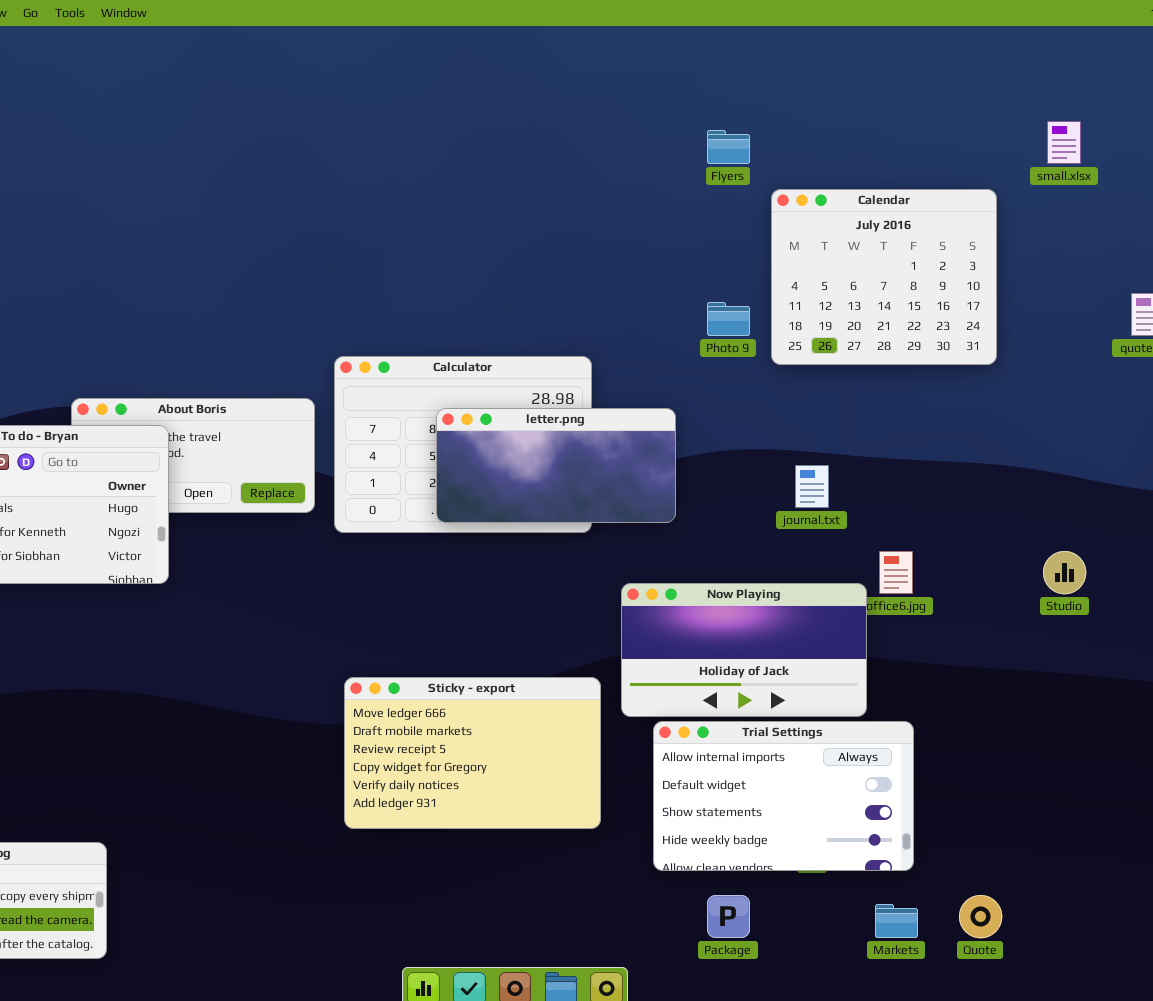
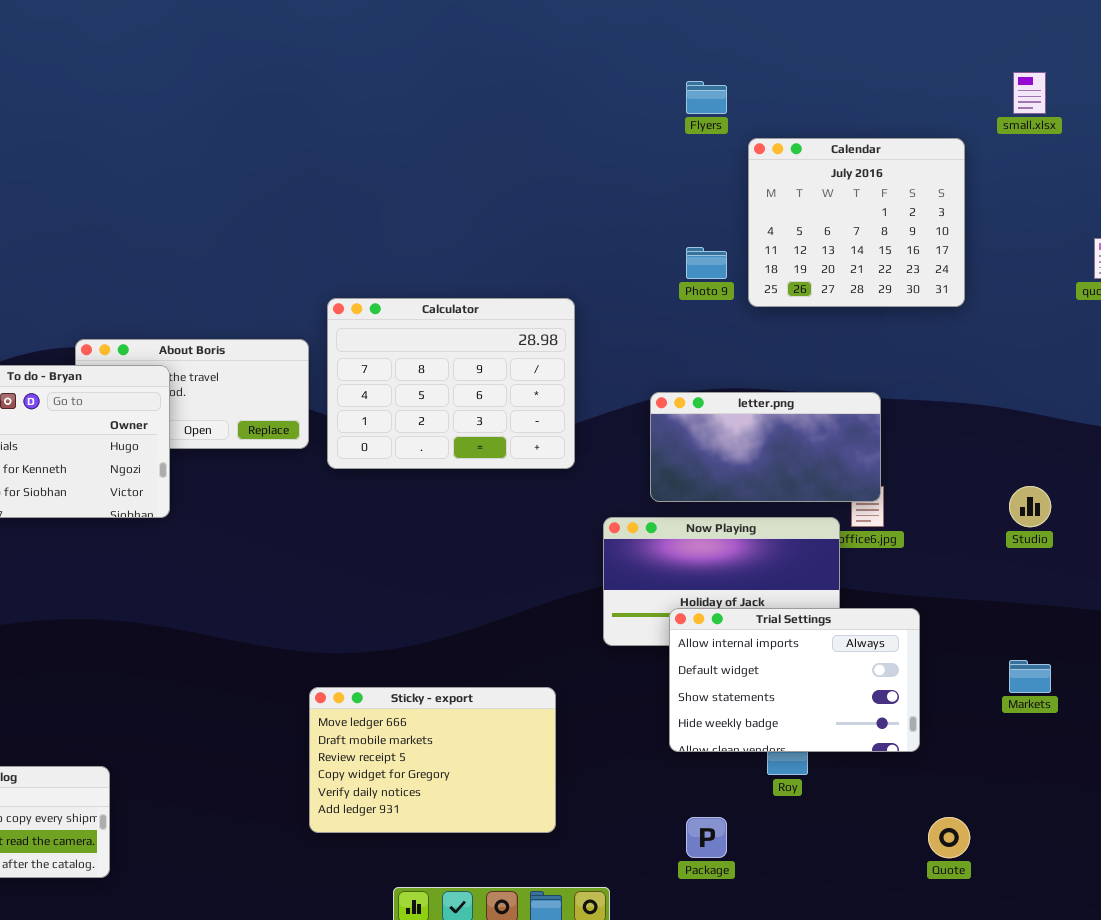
letter.png: [436,408,676,523] -> [650,392,881,502], moved
Sticky - export: [344,677,601,829] -> [309,687,556,833], moved
Trial Settings: [653,721,914,871] -> [669,608,920,752], moved
Markets: [875,904,918,938] -> [1009,660,1051,693], moved

